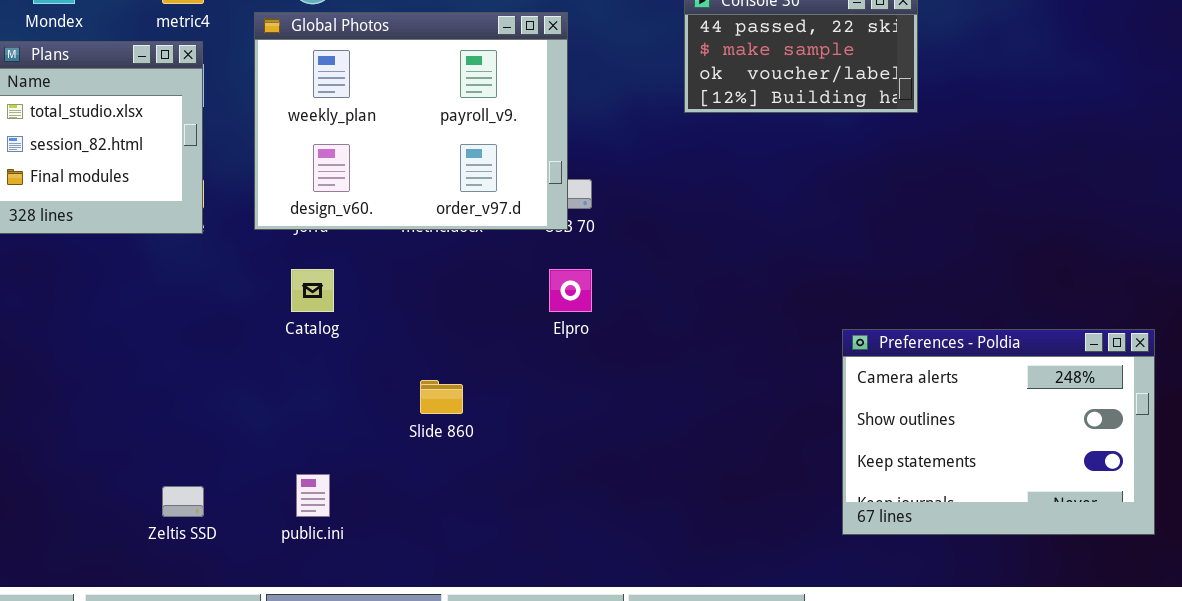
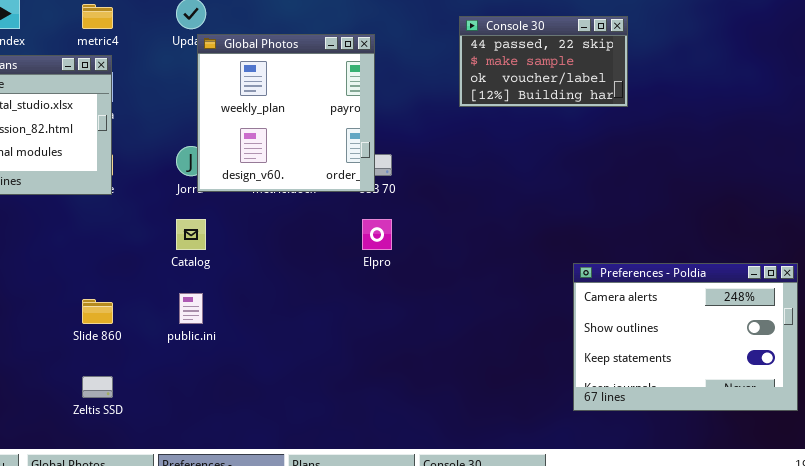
Global Photos: [254,12,568,230] -> [197,34,375,192], resized
Slide 860: [420,380,463,414] -> [82,299,113,324], moved
public.ini: [296,474,330,517] -> [179,293,203,324], moved

